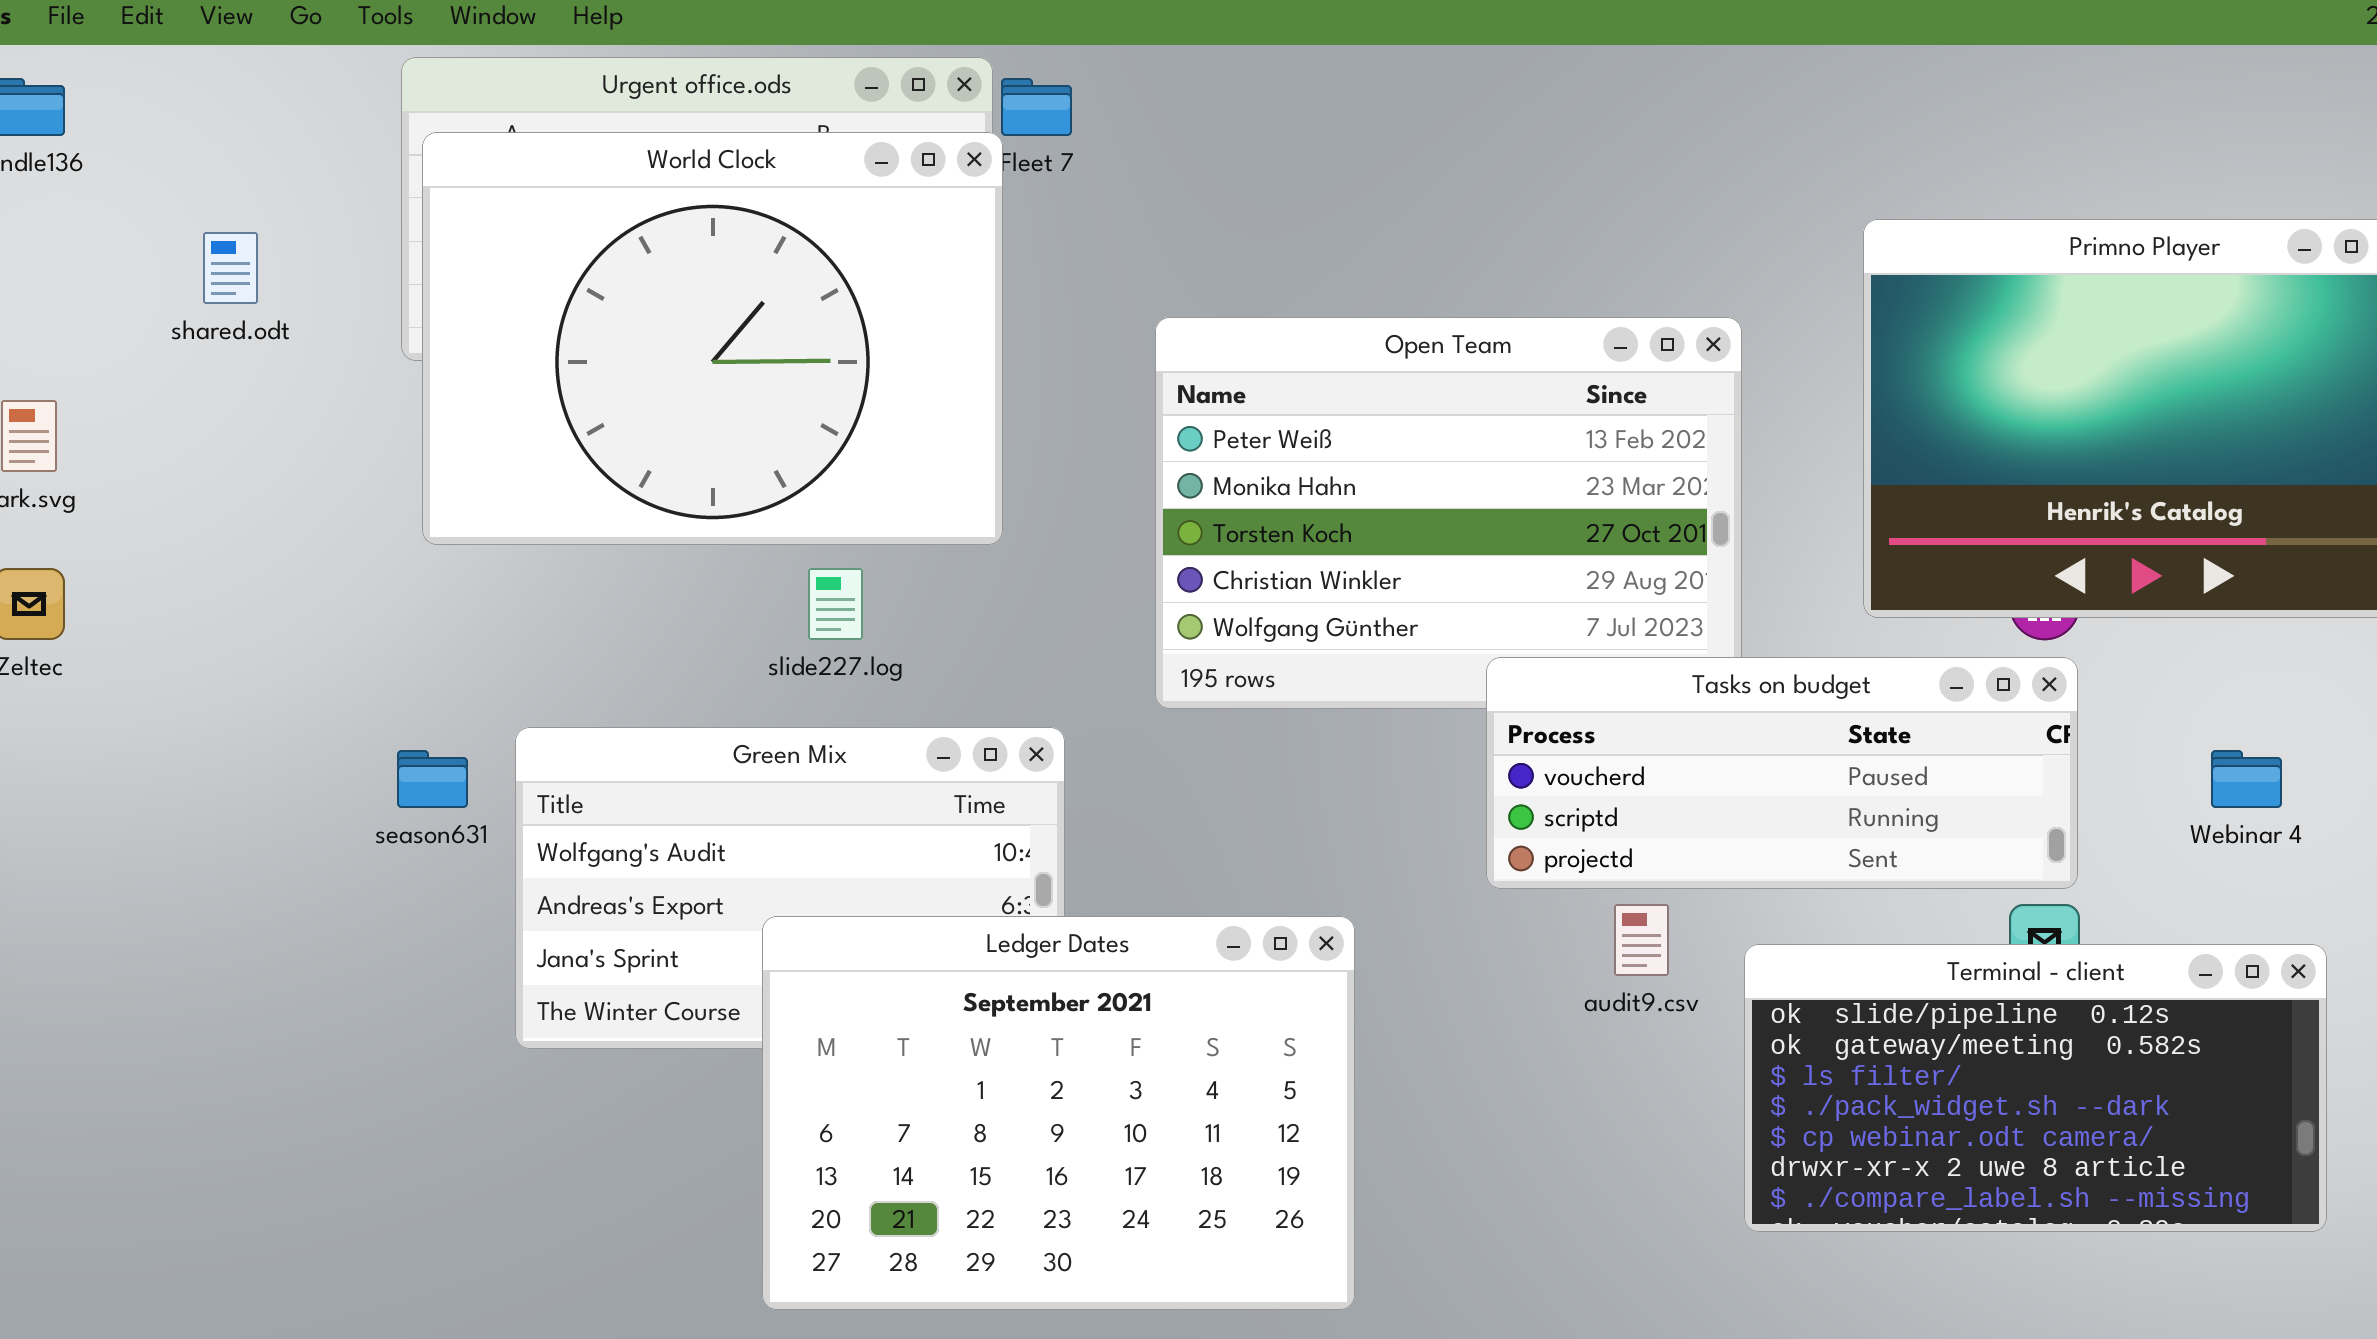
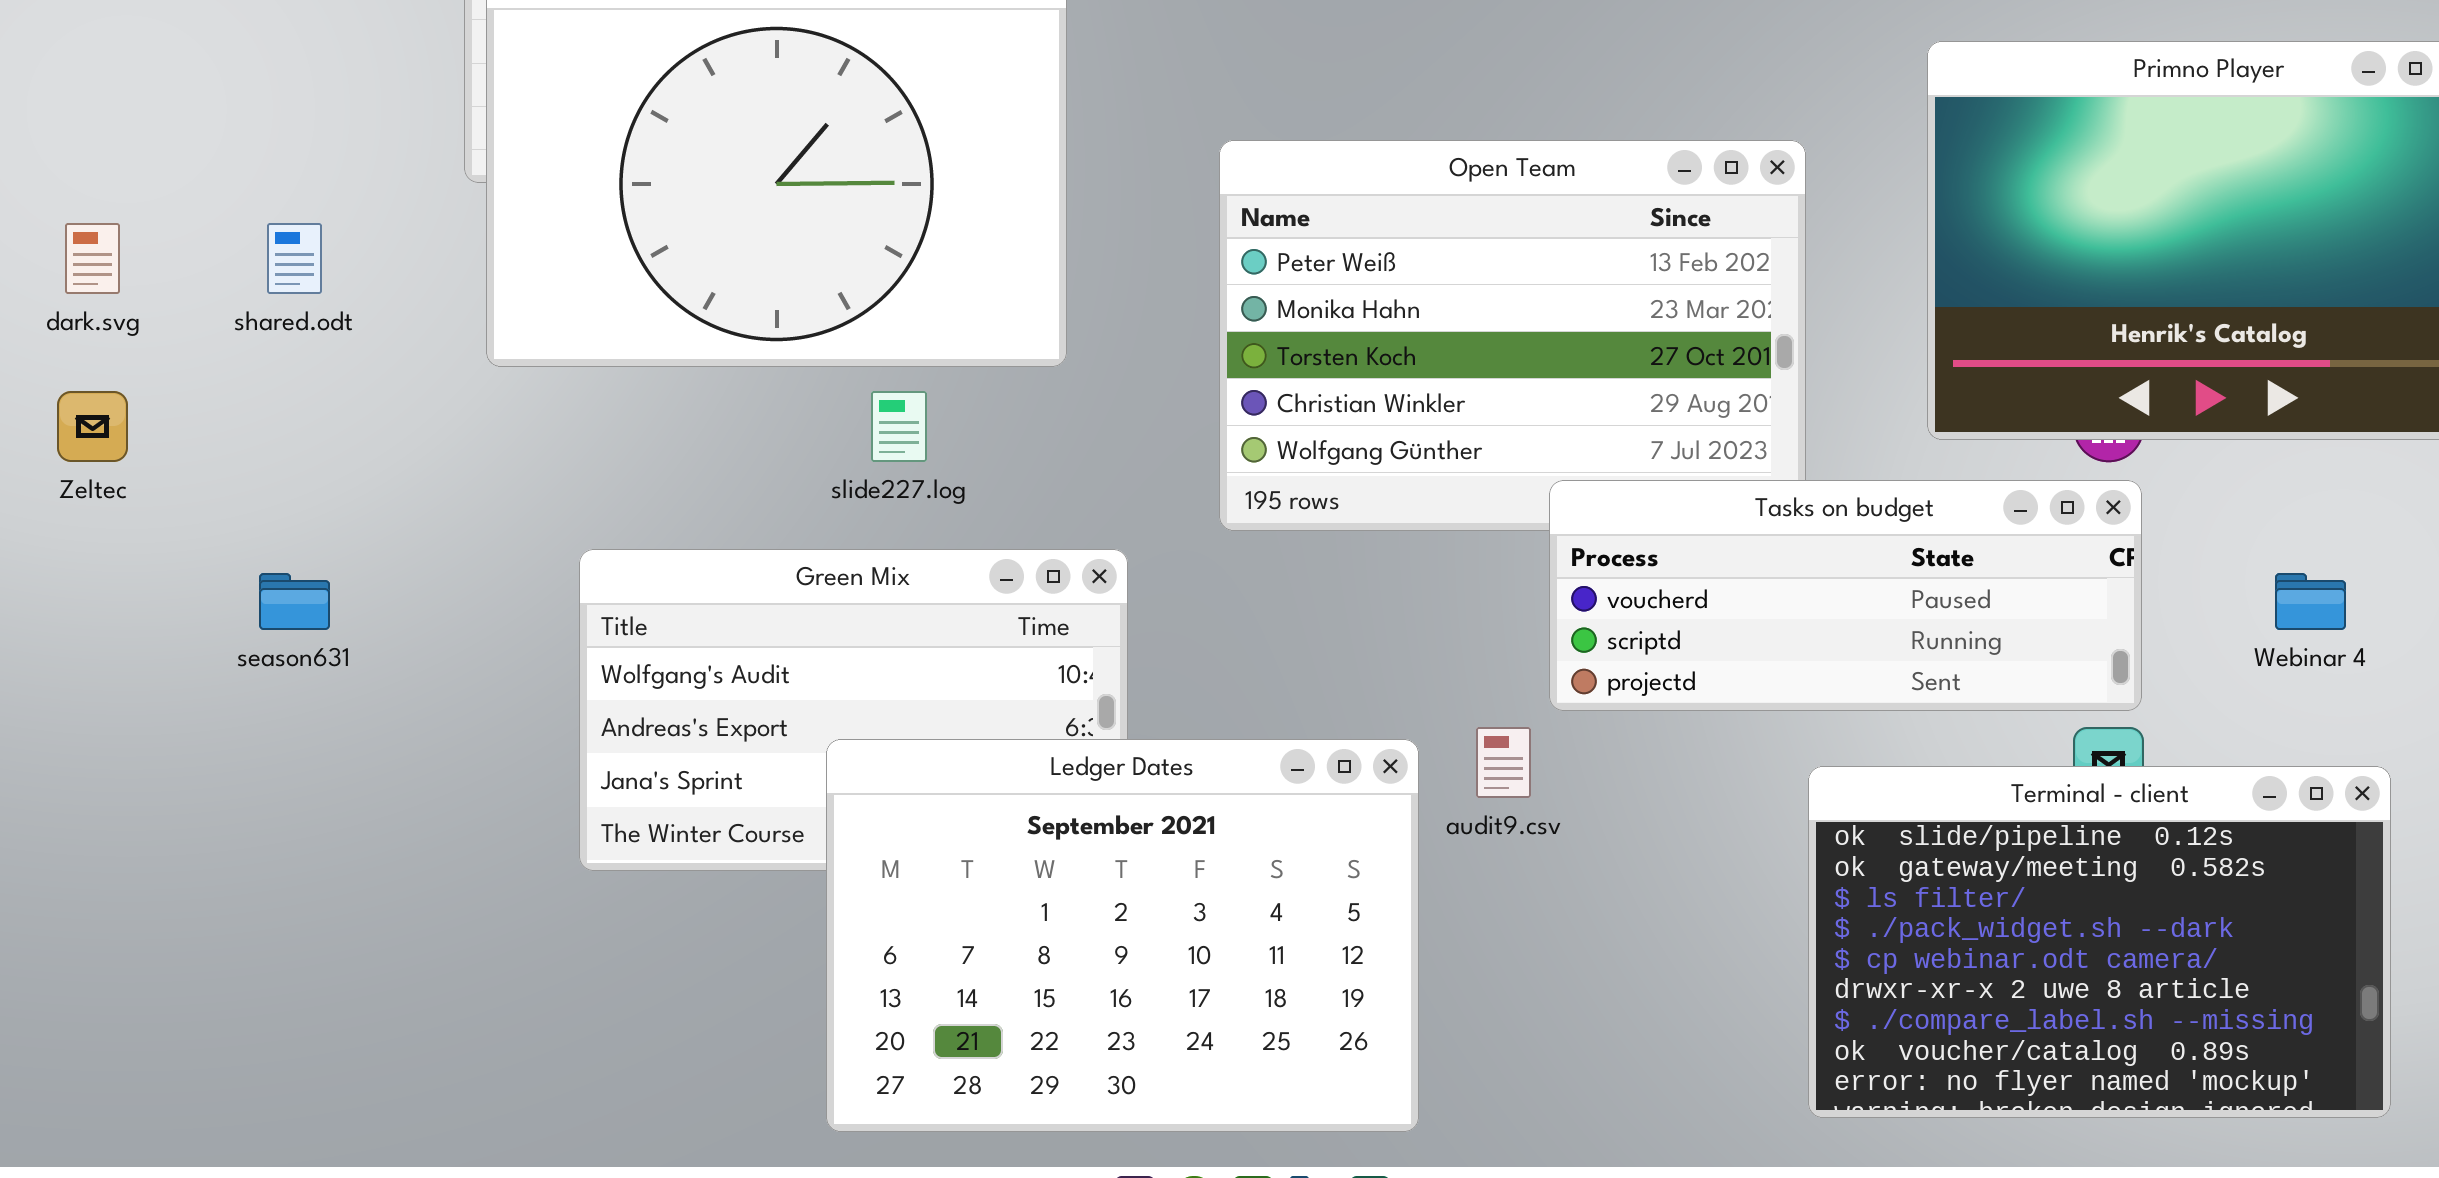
shared.odt: [203,232,258,304] -> [267,223,322,294], moved
season631: [397,750,468,808] -> [259,573,330,630], moved
audit9.csv: [1614,904,1669,976] -> [1476,727,1531,798], moved
Terminal - client: [1744,944,2327,1232] -> [1808,766,2391,1118], resized

